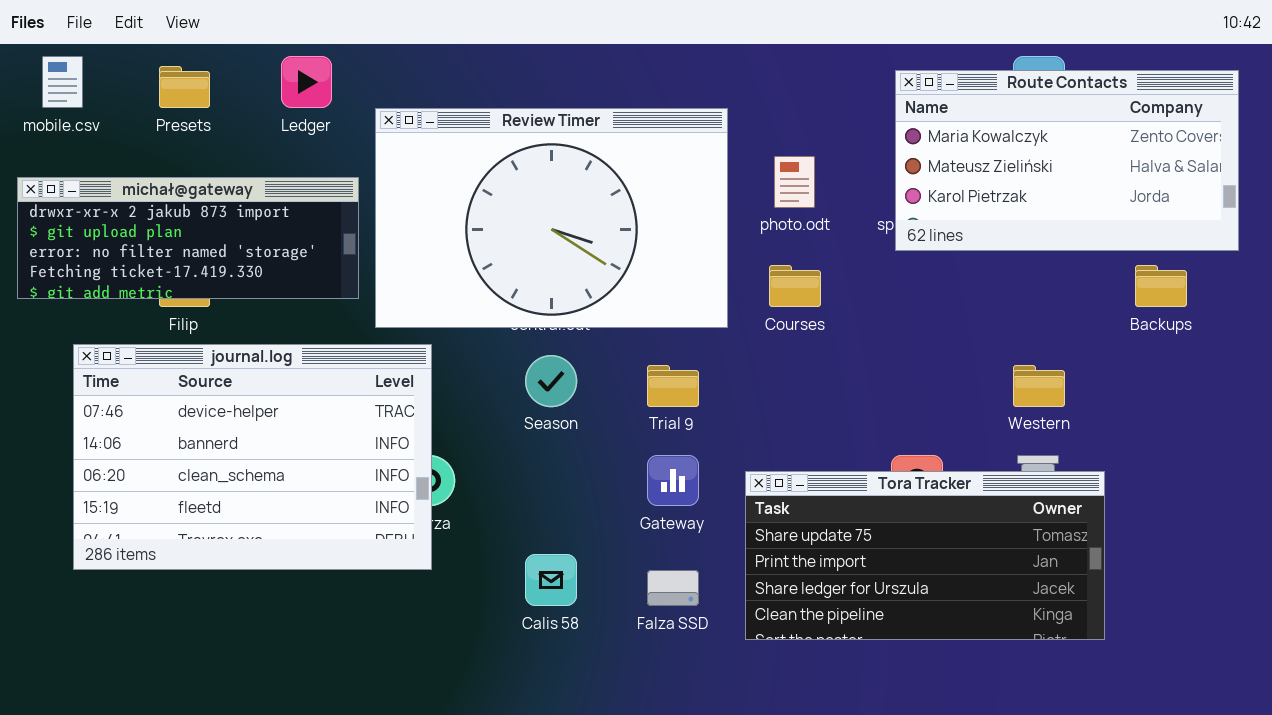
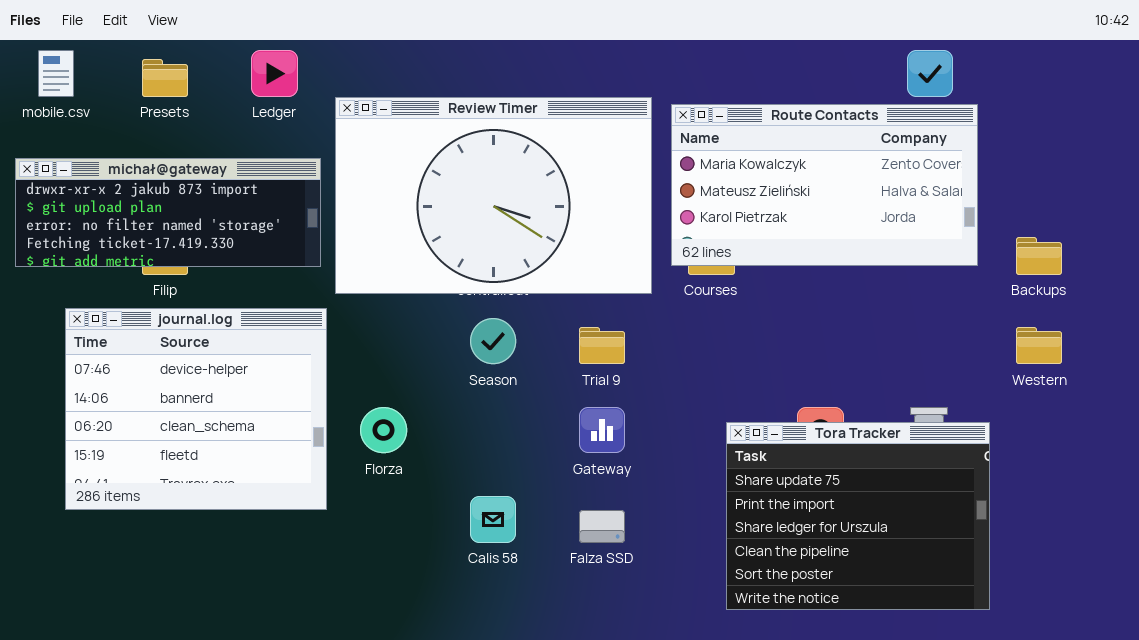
Route Contacts: [895,70,1239,251] -> [671,104,978,266], moved
journal.log: [73,344,432,570] -> [65,308,327,510], resized
Western: [1013,365,1065,407] -> [1016,327,1062,364], moved
Tora Tracker: [745,471,1105,640] -> [726,422,990,610], resized

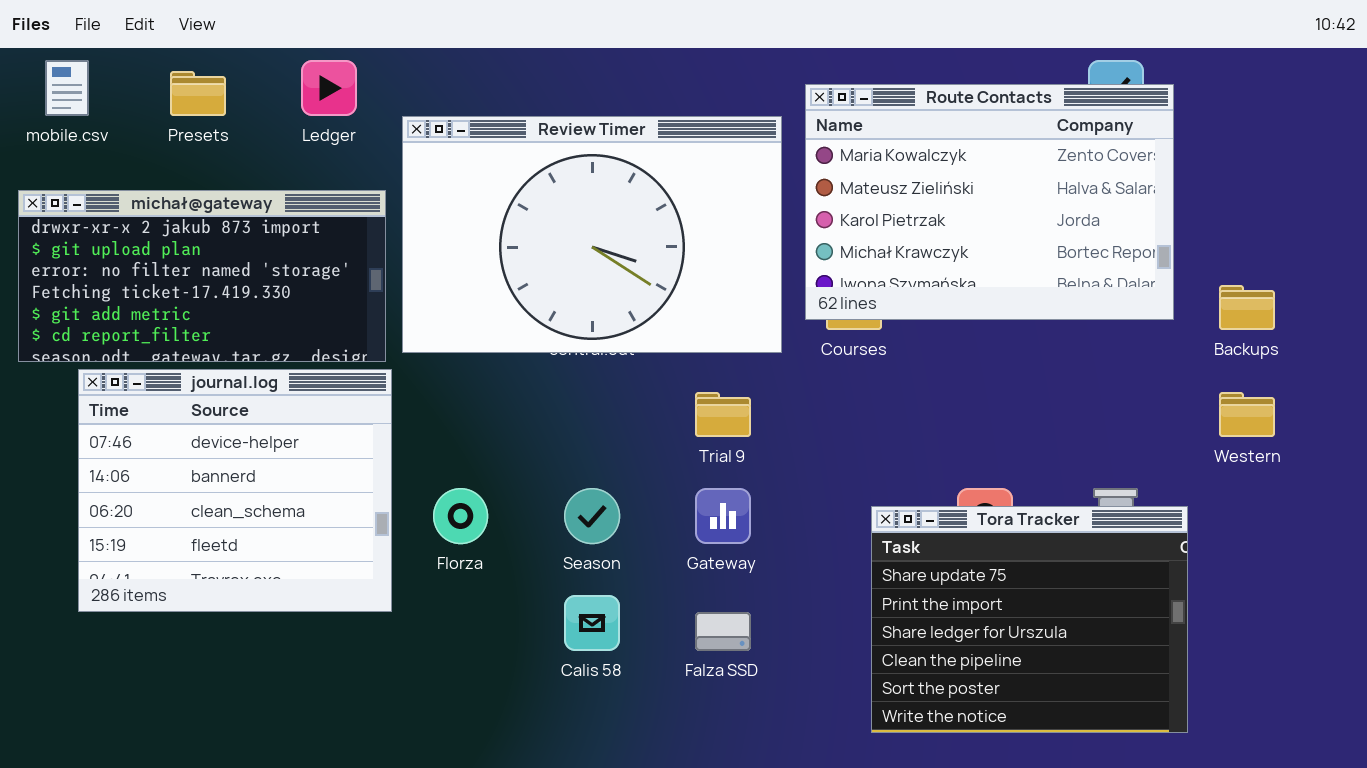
Route Contacts: [671,104,978,266] -> [805,84,1174,320], resized
michał@gateway: [15,158,321,267] -> [18,190,386,362], resized
Season: [470,318,516,364] -> [564,488,620,544], moved

